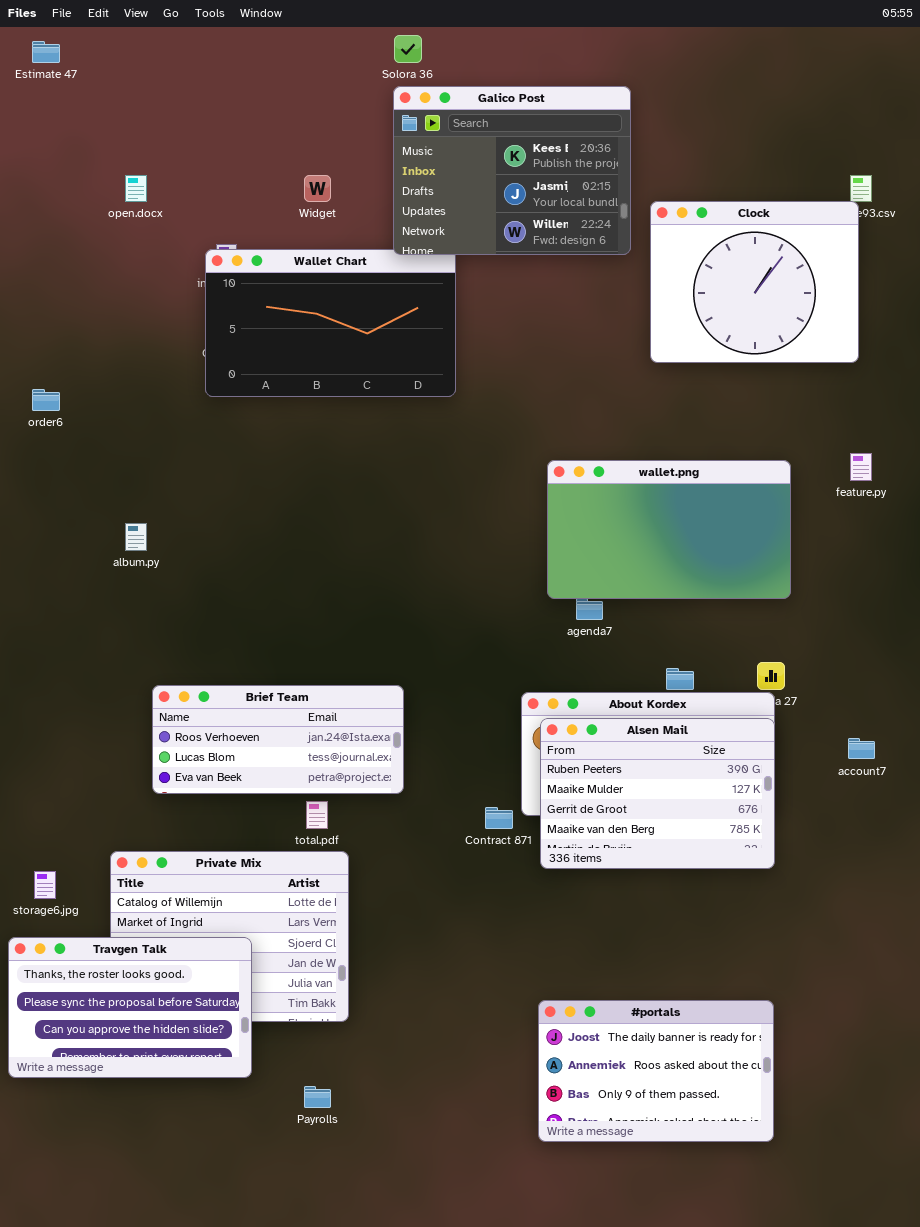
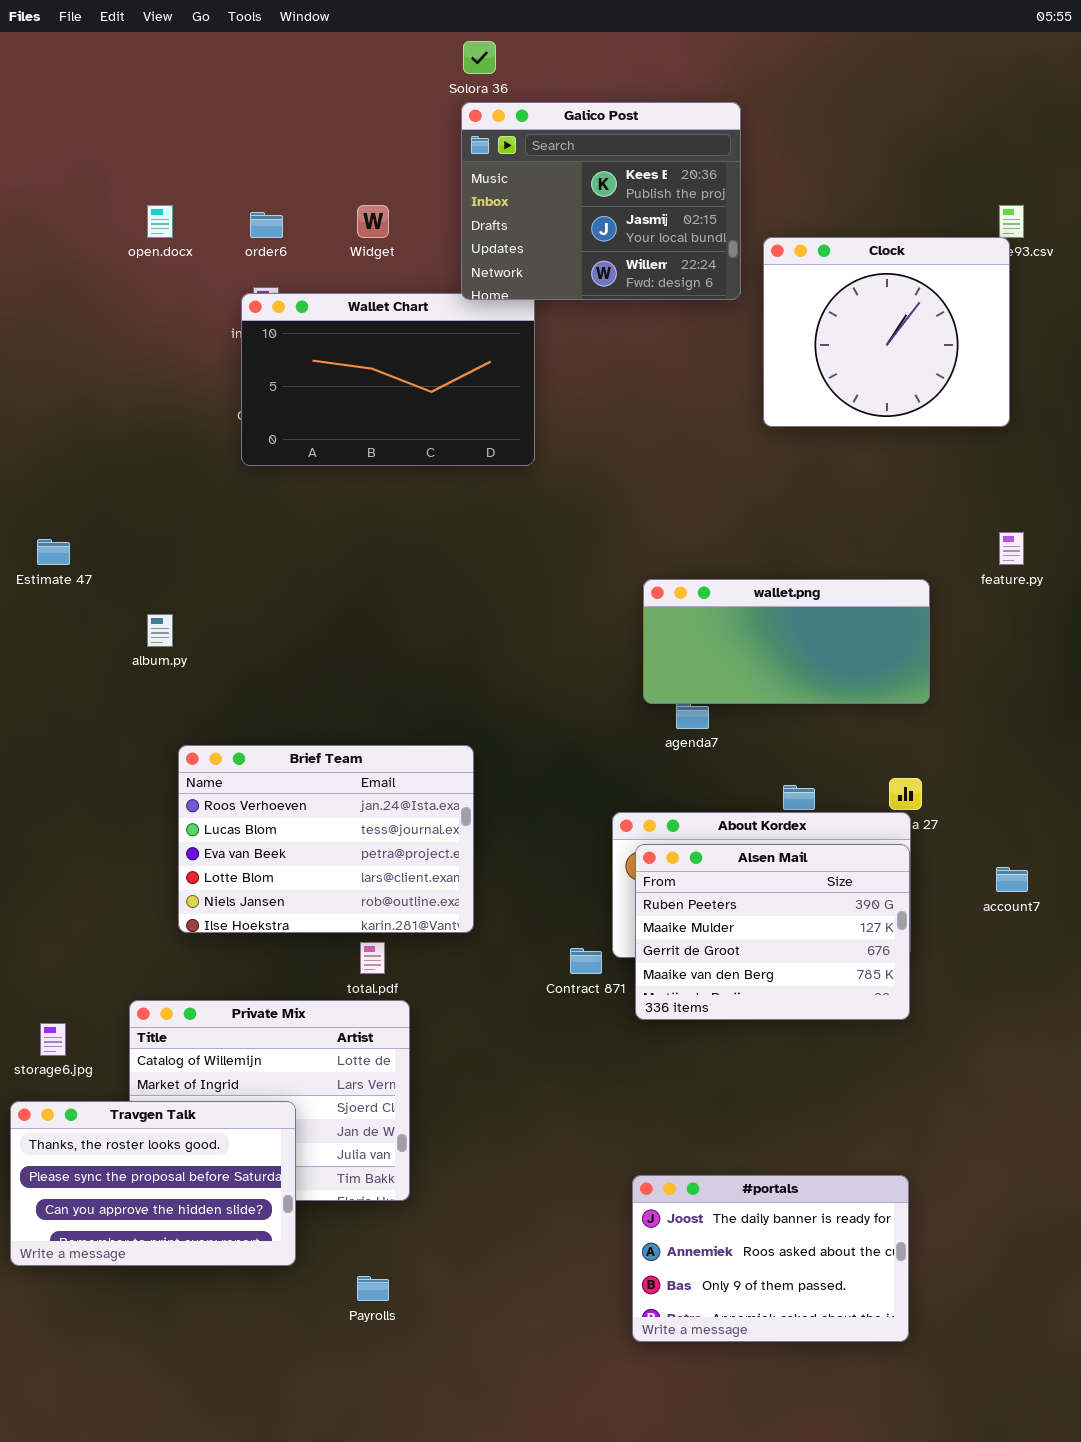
Estimate 47: [32,41,60,63] -> [37,539,70,565], moved
order6: [32,389,60,411] -> [250,212,283,238], moved
wallet.png: [547,460,791,599] -> [643,579,930,704], resized
Brief Team: [152,685,404,794] -> [178,745,474,933], resized

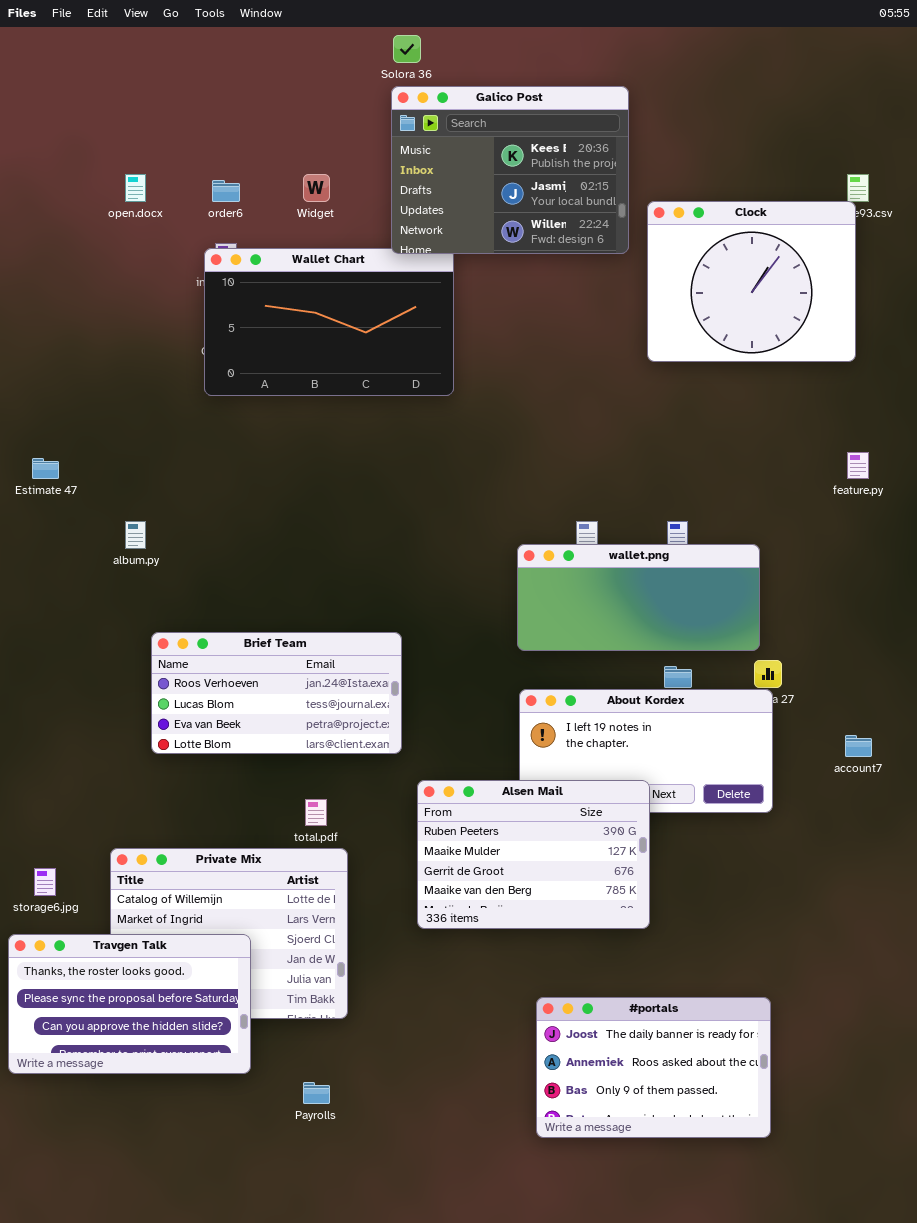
wallet.png: [643,579,930,704] -> [517,544,760,651], moved
Brief Team: [178,745,474,933] -> [151,632,402,754], resized
Alsen Mail: [635,844,910,1020] -> [417,780,650,929], moved

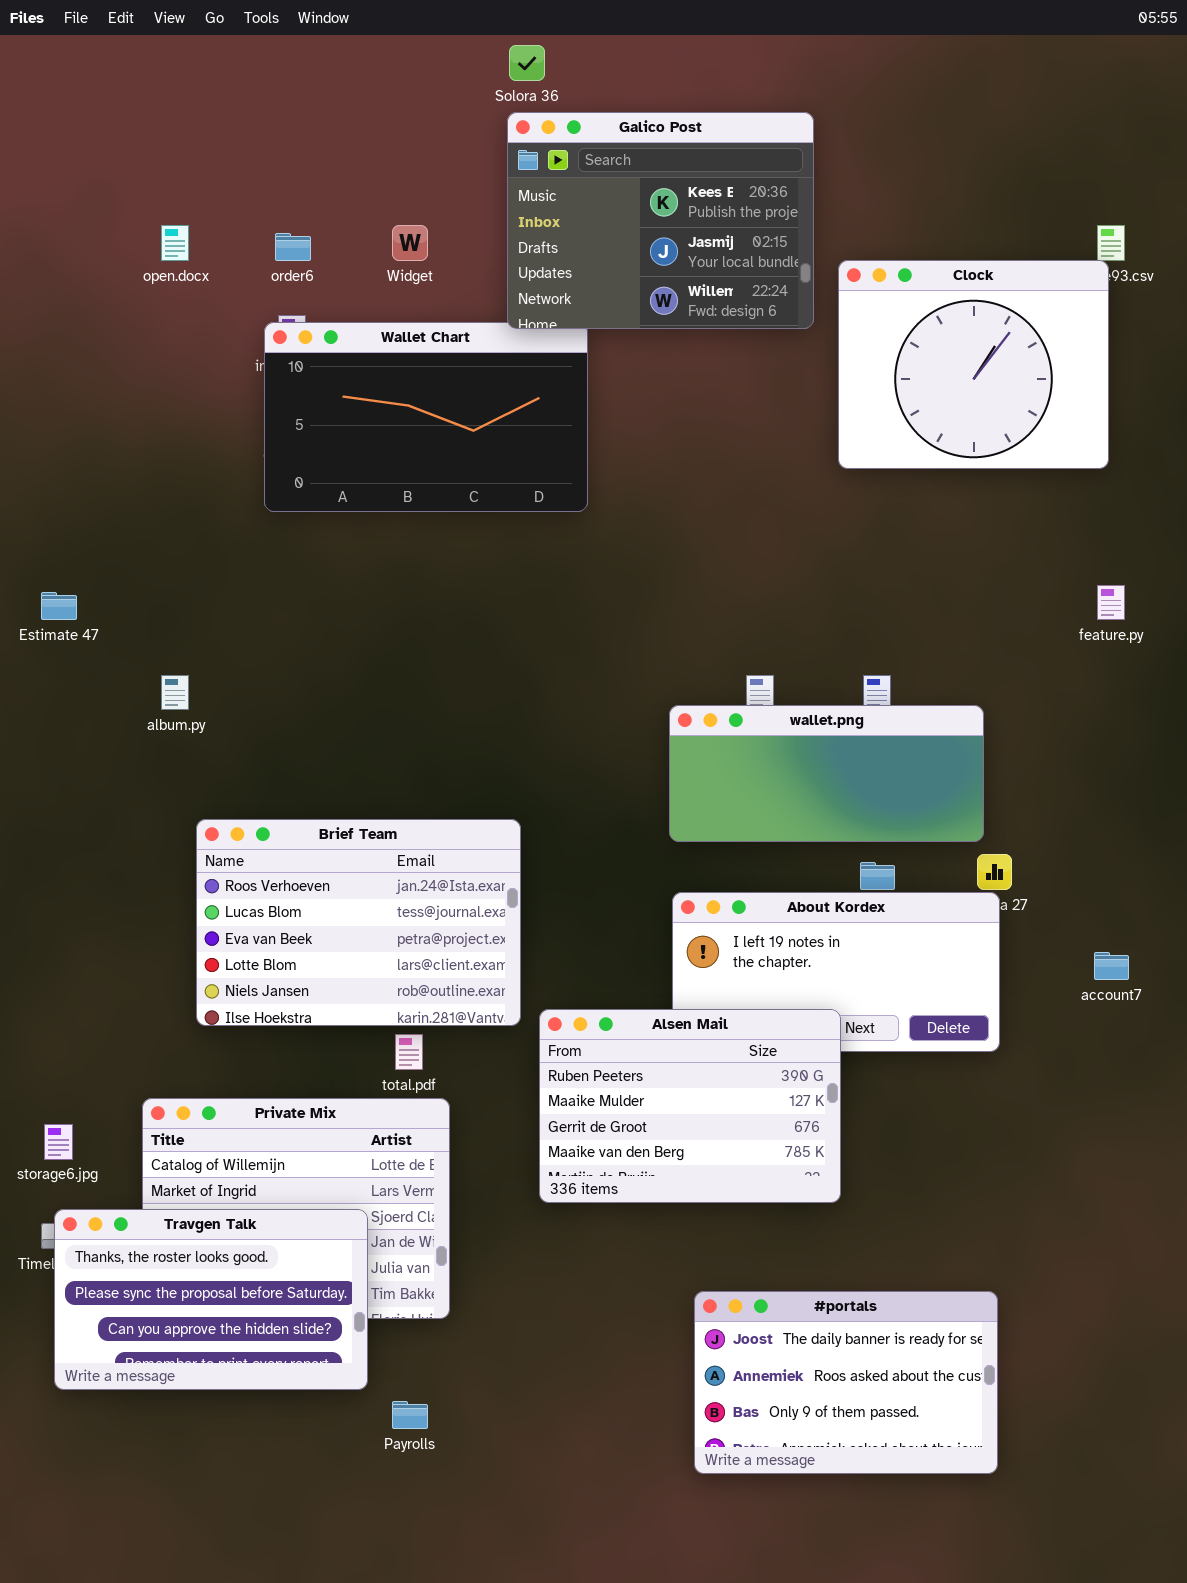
Brief Team: [151,632,402,754] -> [196,819,521,1026], resized
Travgen Talk: [8,934,251,1074] -> [54,1209,368,1390], moved

